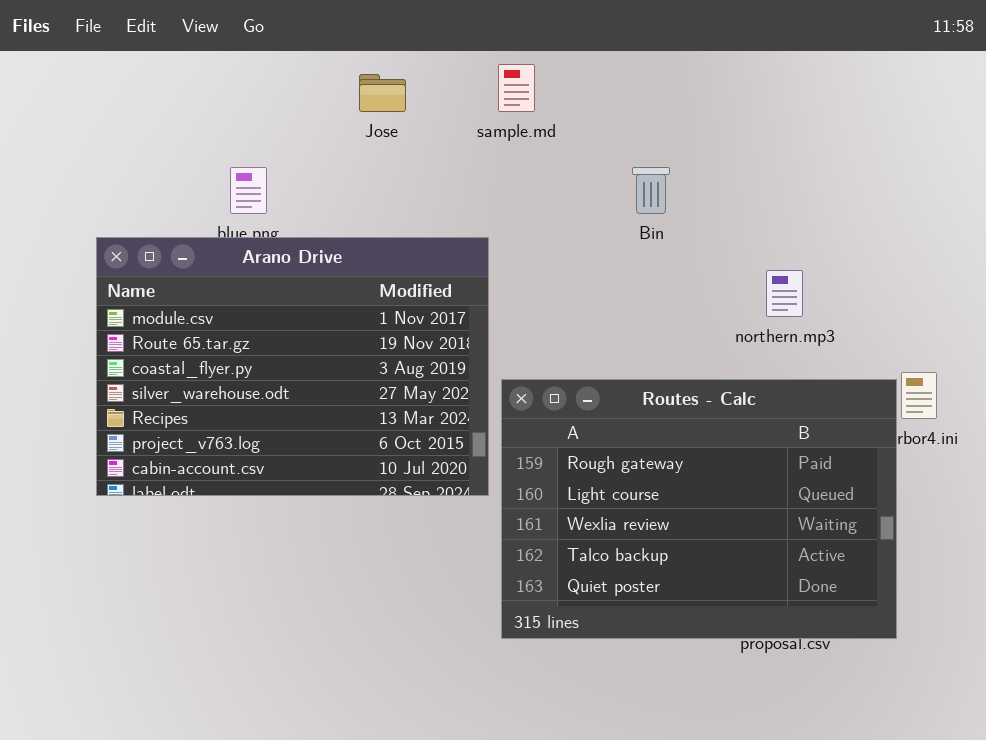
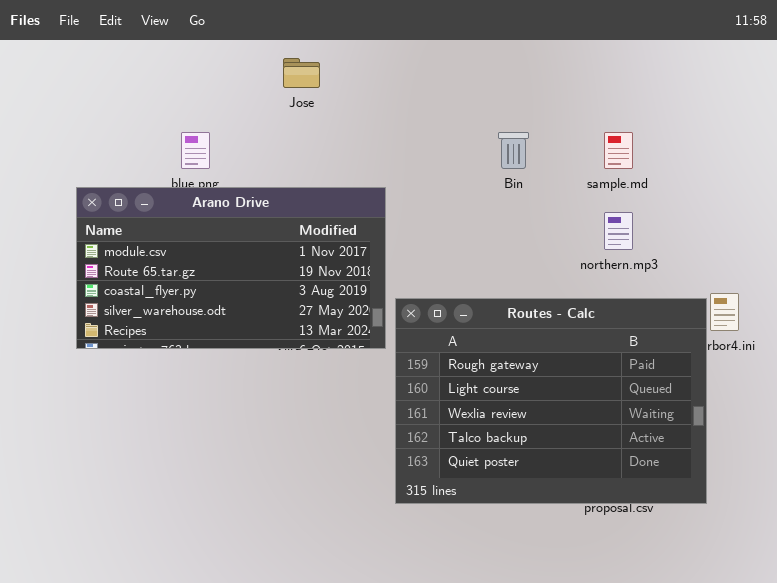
sample.md: [498,64,535,112] -> [604,132,633,169], moved
Arano Drive: [96,237,489,496] -> [76,187,386,349], resized

